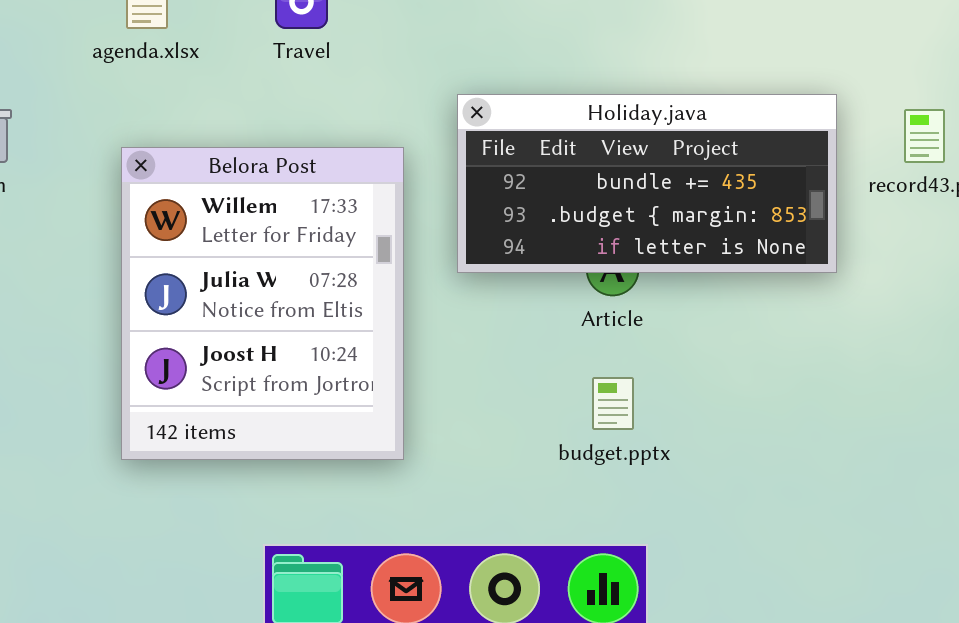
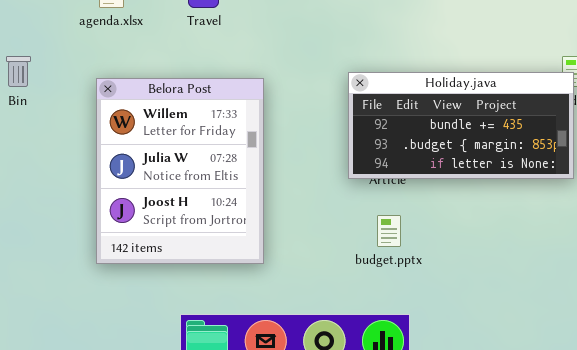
Holiday.java: [457,94,837,273] -> [348,72,574,179], moved

